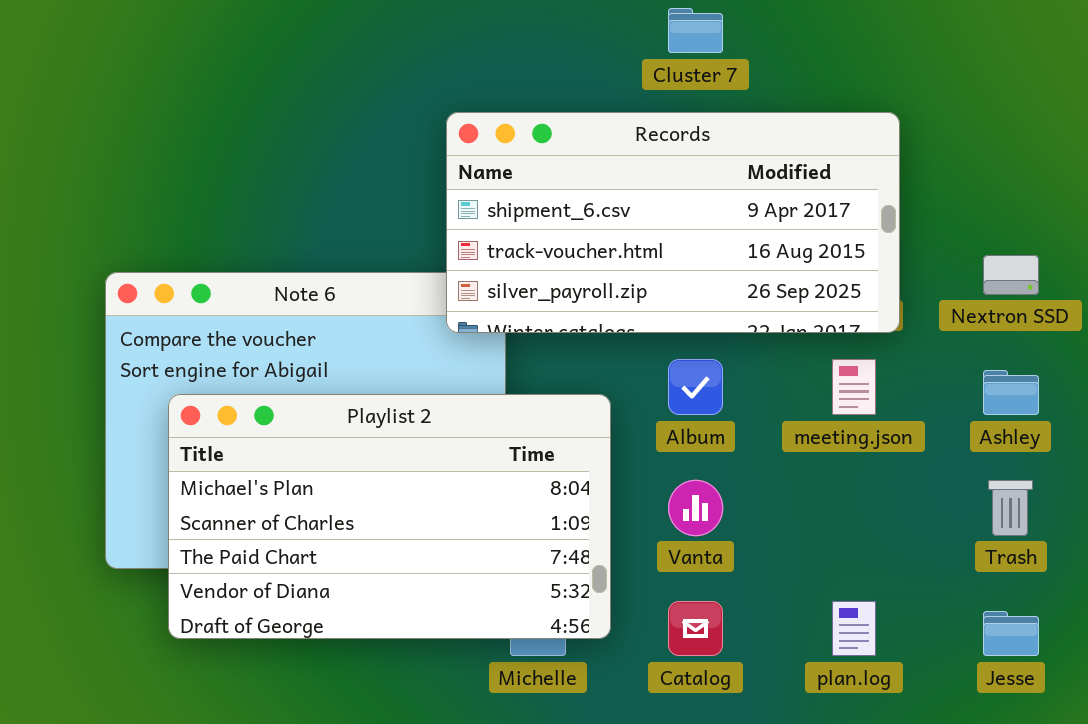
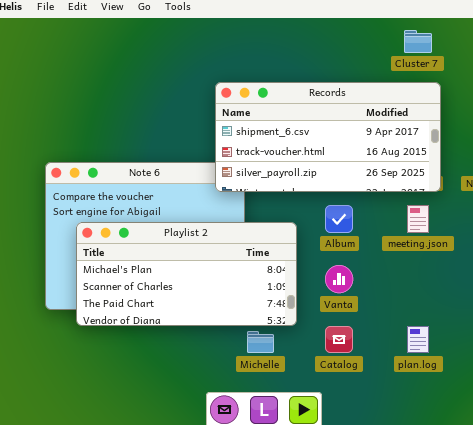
Cluster 7: [668,8,723,53] -> [404,30,432,53], moved
Playlist 2: [168,394,611,639] -> [76,222,297,326], resized

